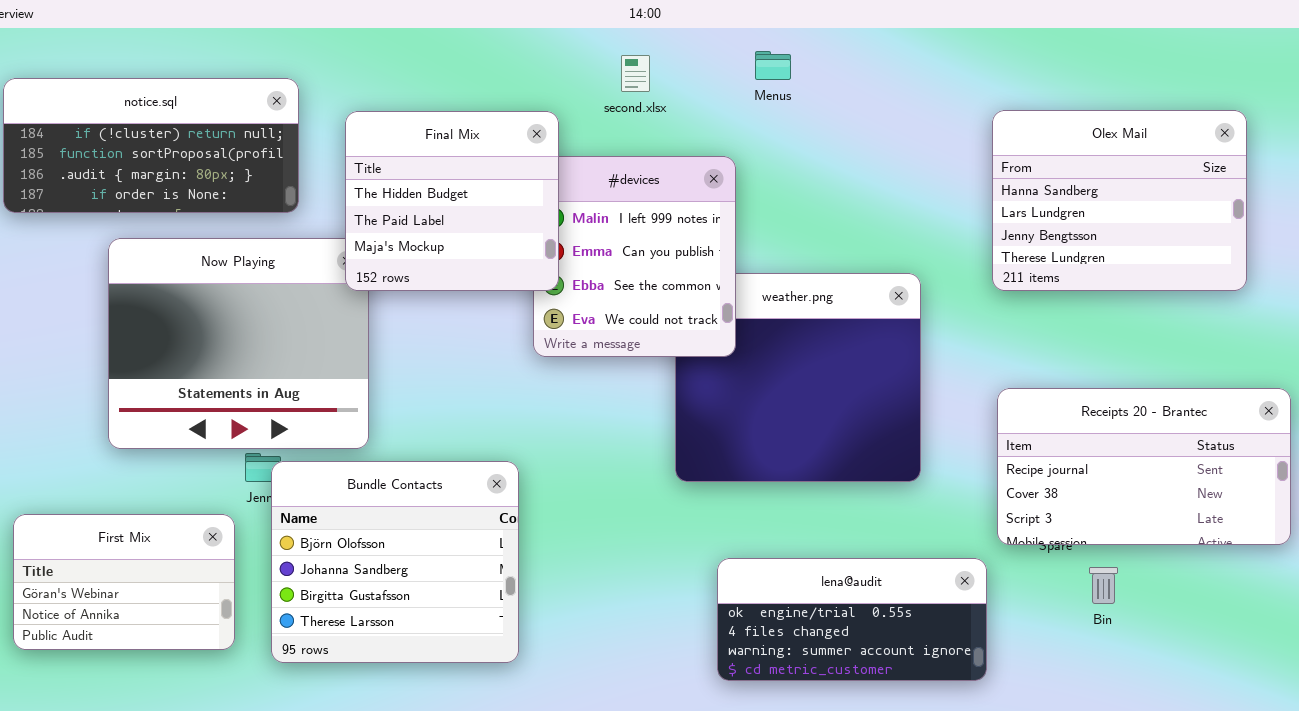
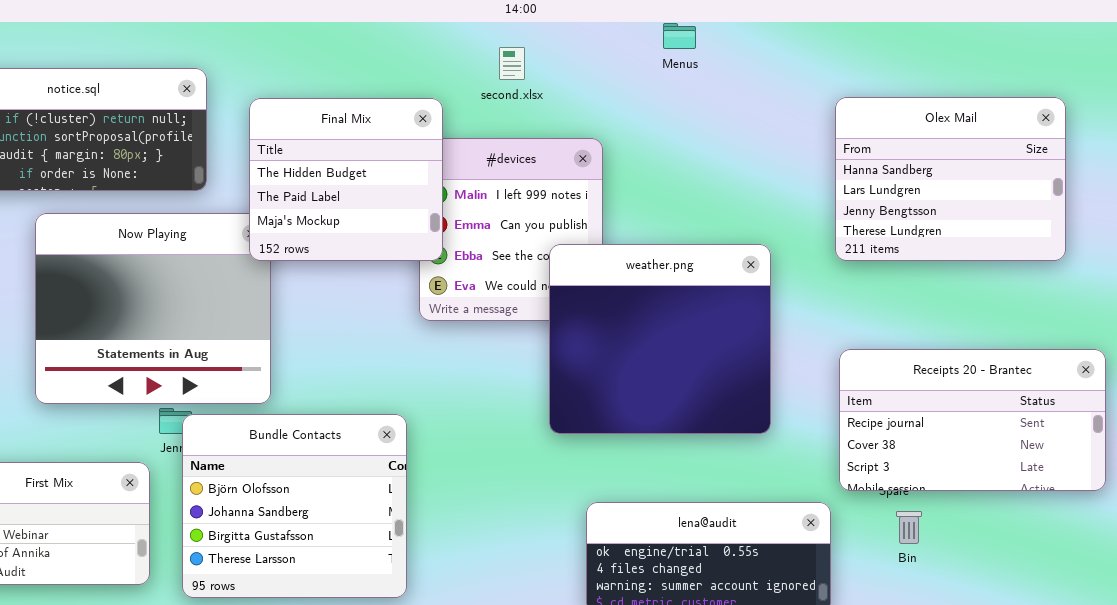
Menus: [755,51,791,80] -> [663,23,696,49], moved
weather.png: [675,273,921,482] -> [549,244,771,434], raised
Bin: [1089,567,1118,604] -> [896,511,922,544], moved

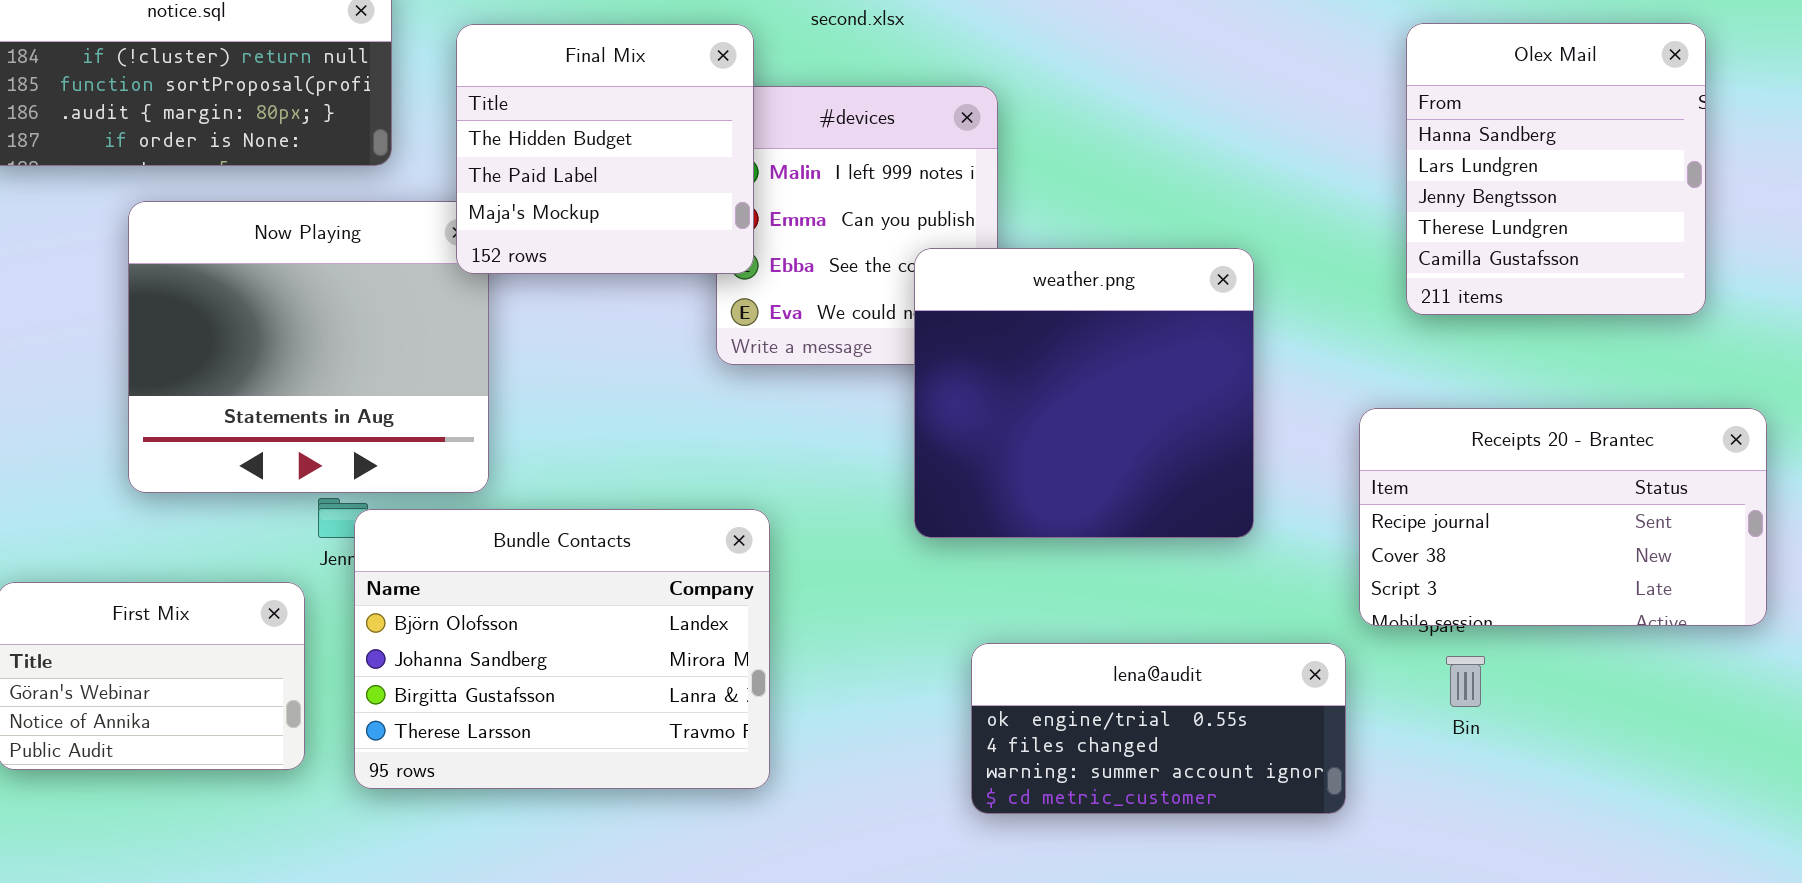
Olex Mail: [835,97,1066,261] -> [1406,23,1706,315], resized
Bundle Contacts: [182,414,407,598] -> [354,509,770,789], resized

